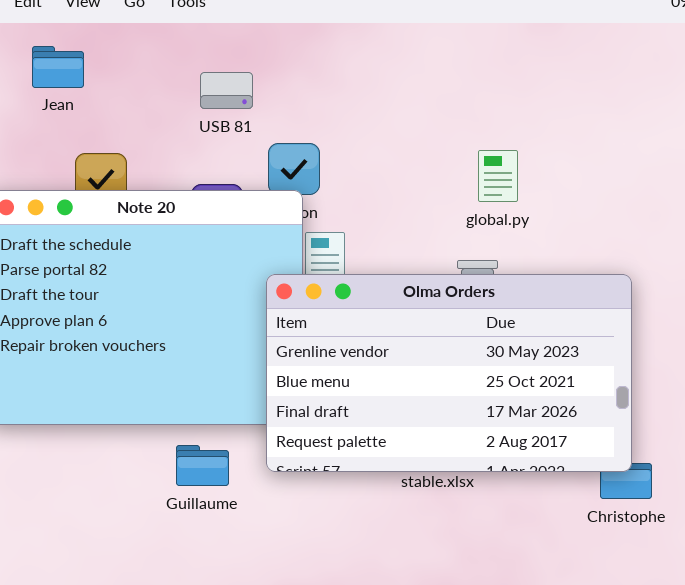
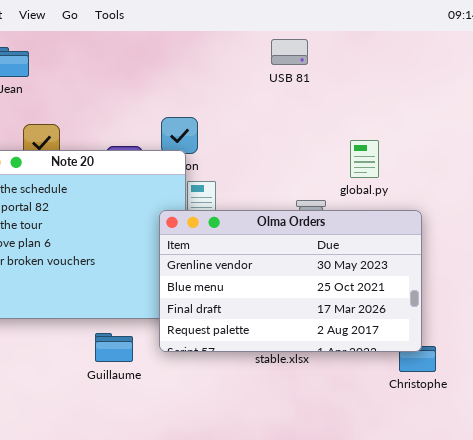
USB 81: [200,72,253,109] -> [271,39,308,65], moved
global.py: [478,150,518,202] -> [350,140,379,178], moved

